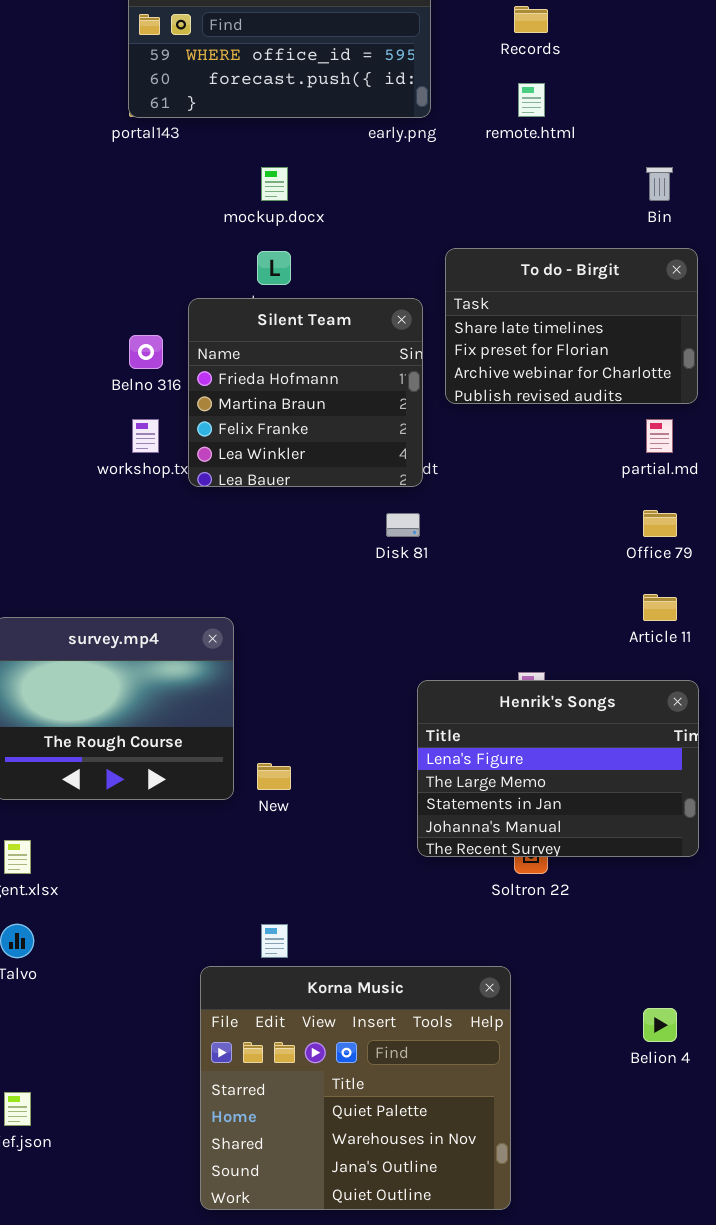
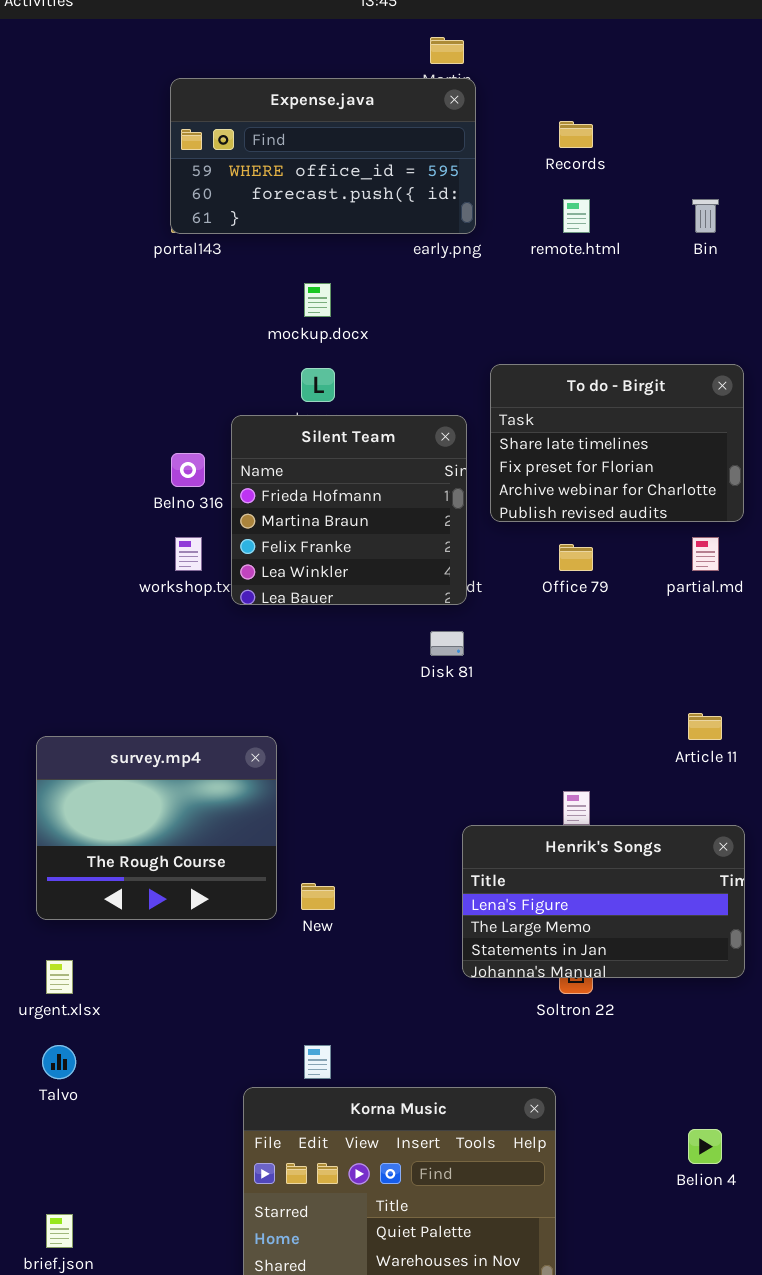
Bin: [646,167,673,201] -> [692,199,719,233], moved
Office 79: [643,510,677,537] -> [559,544,593,571], moved
Henrik's Songs: [417,680,699,857] -> [462,825,745,978], resized

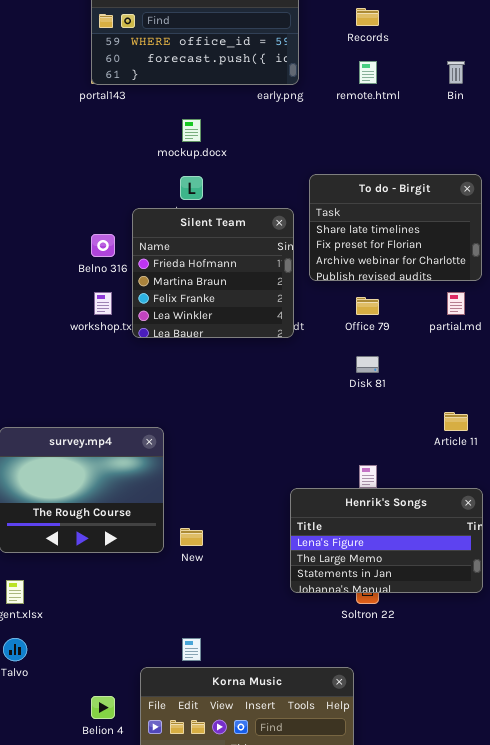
Disk 81: [430,631,464,656] -> [356,356,379,373], moved
Belion 4: [688,1129,722,1164] -> [91,696,115,719], moved

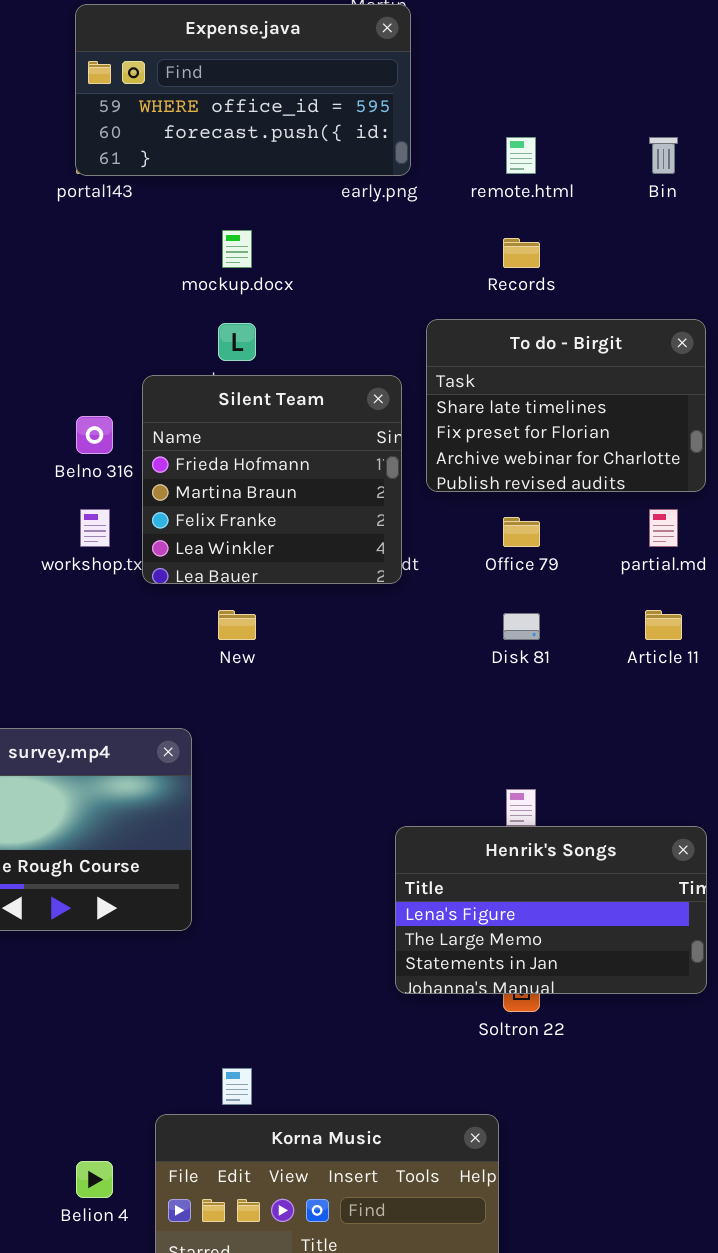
Records: [356,8,379,26] -> [503,238,540,268], moved
Article 11: [444,412,468,431] -> [645,610,682,640], moved
New: [180,528,203,546] -> [218,610,256,640], moved

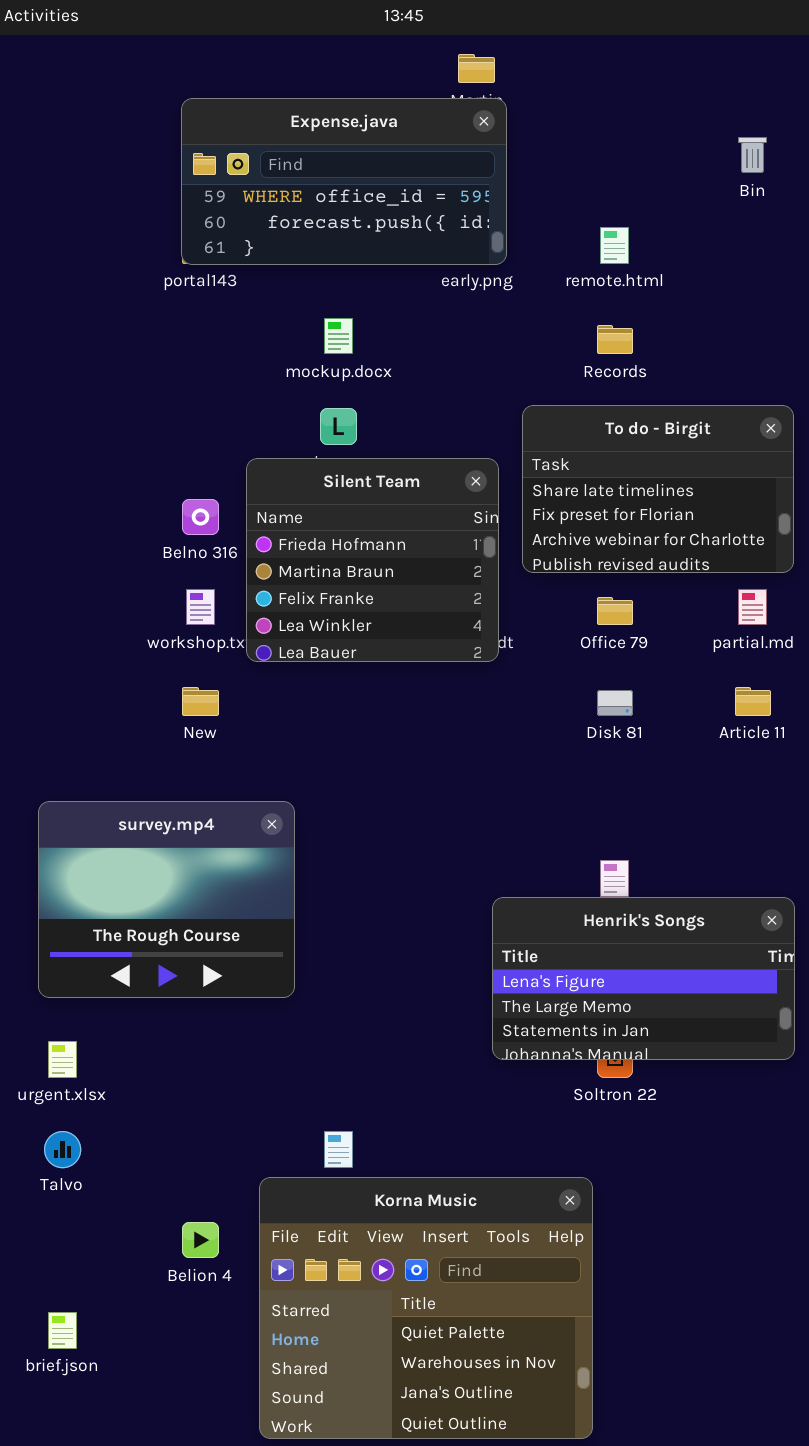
Bin: [649,137,678,174] -> [738,137,767,173], moved
New: [218,610,256,640] -> [182,687,219,716], moved

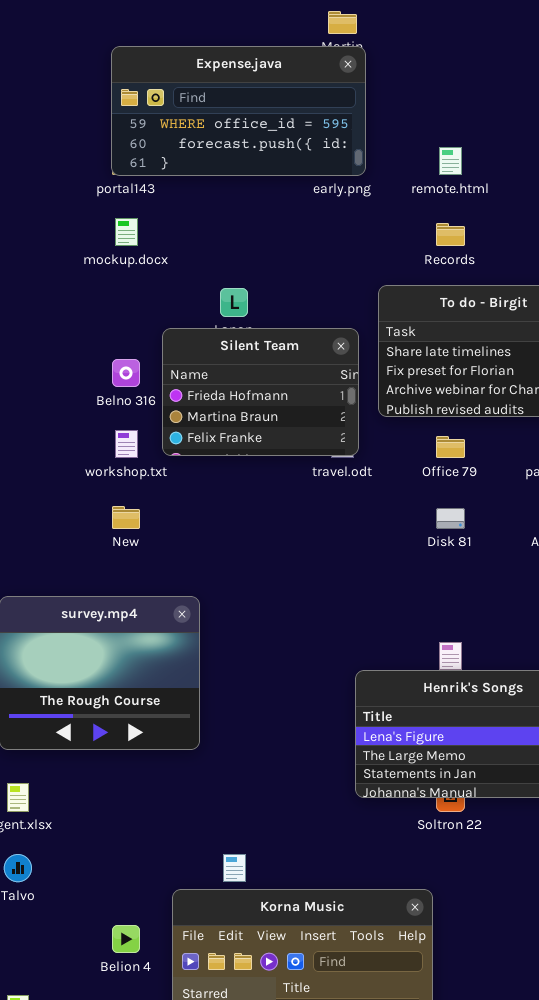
mockup.docx: [324,318,353,354] -> [115,218,138,246], moved
Silent Team: [246,458,499,662] -> [162,328,359,456], resized

